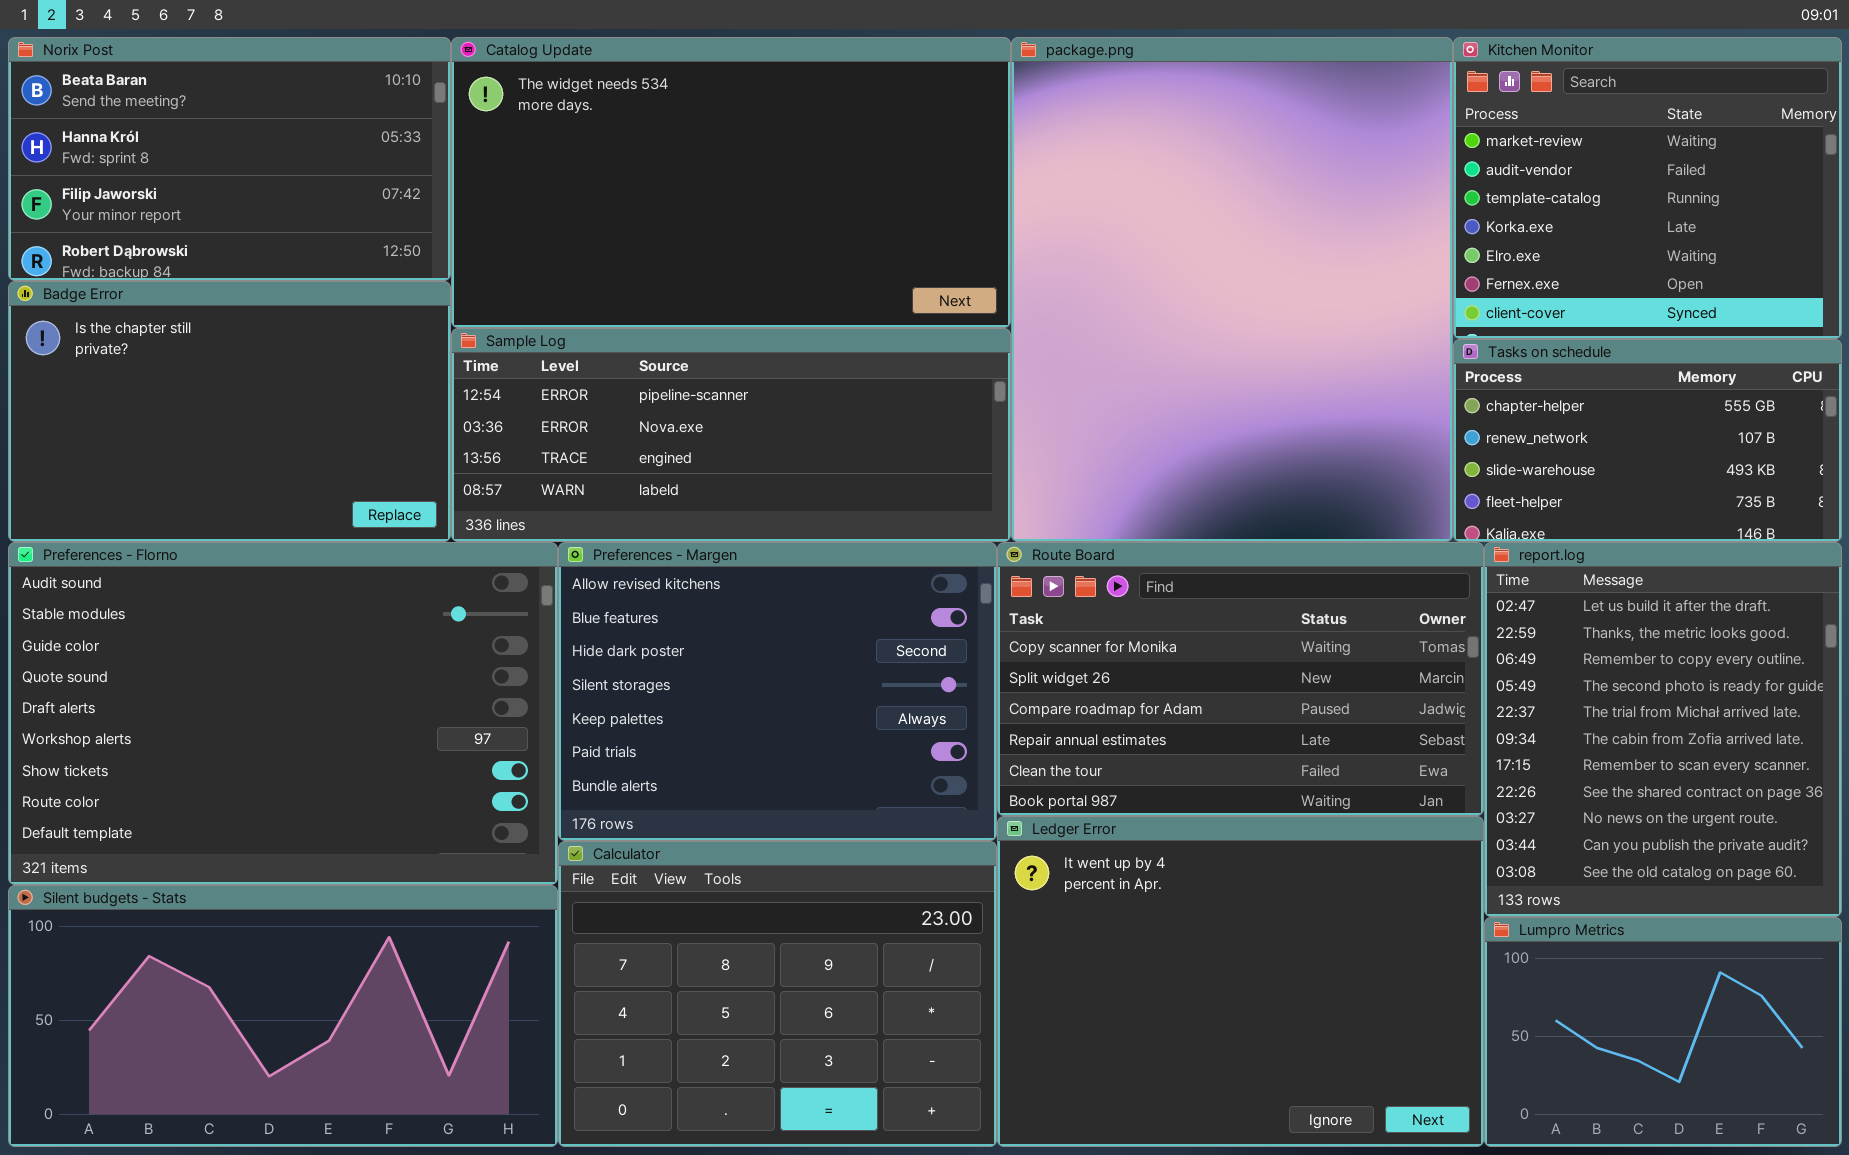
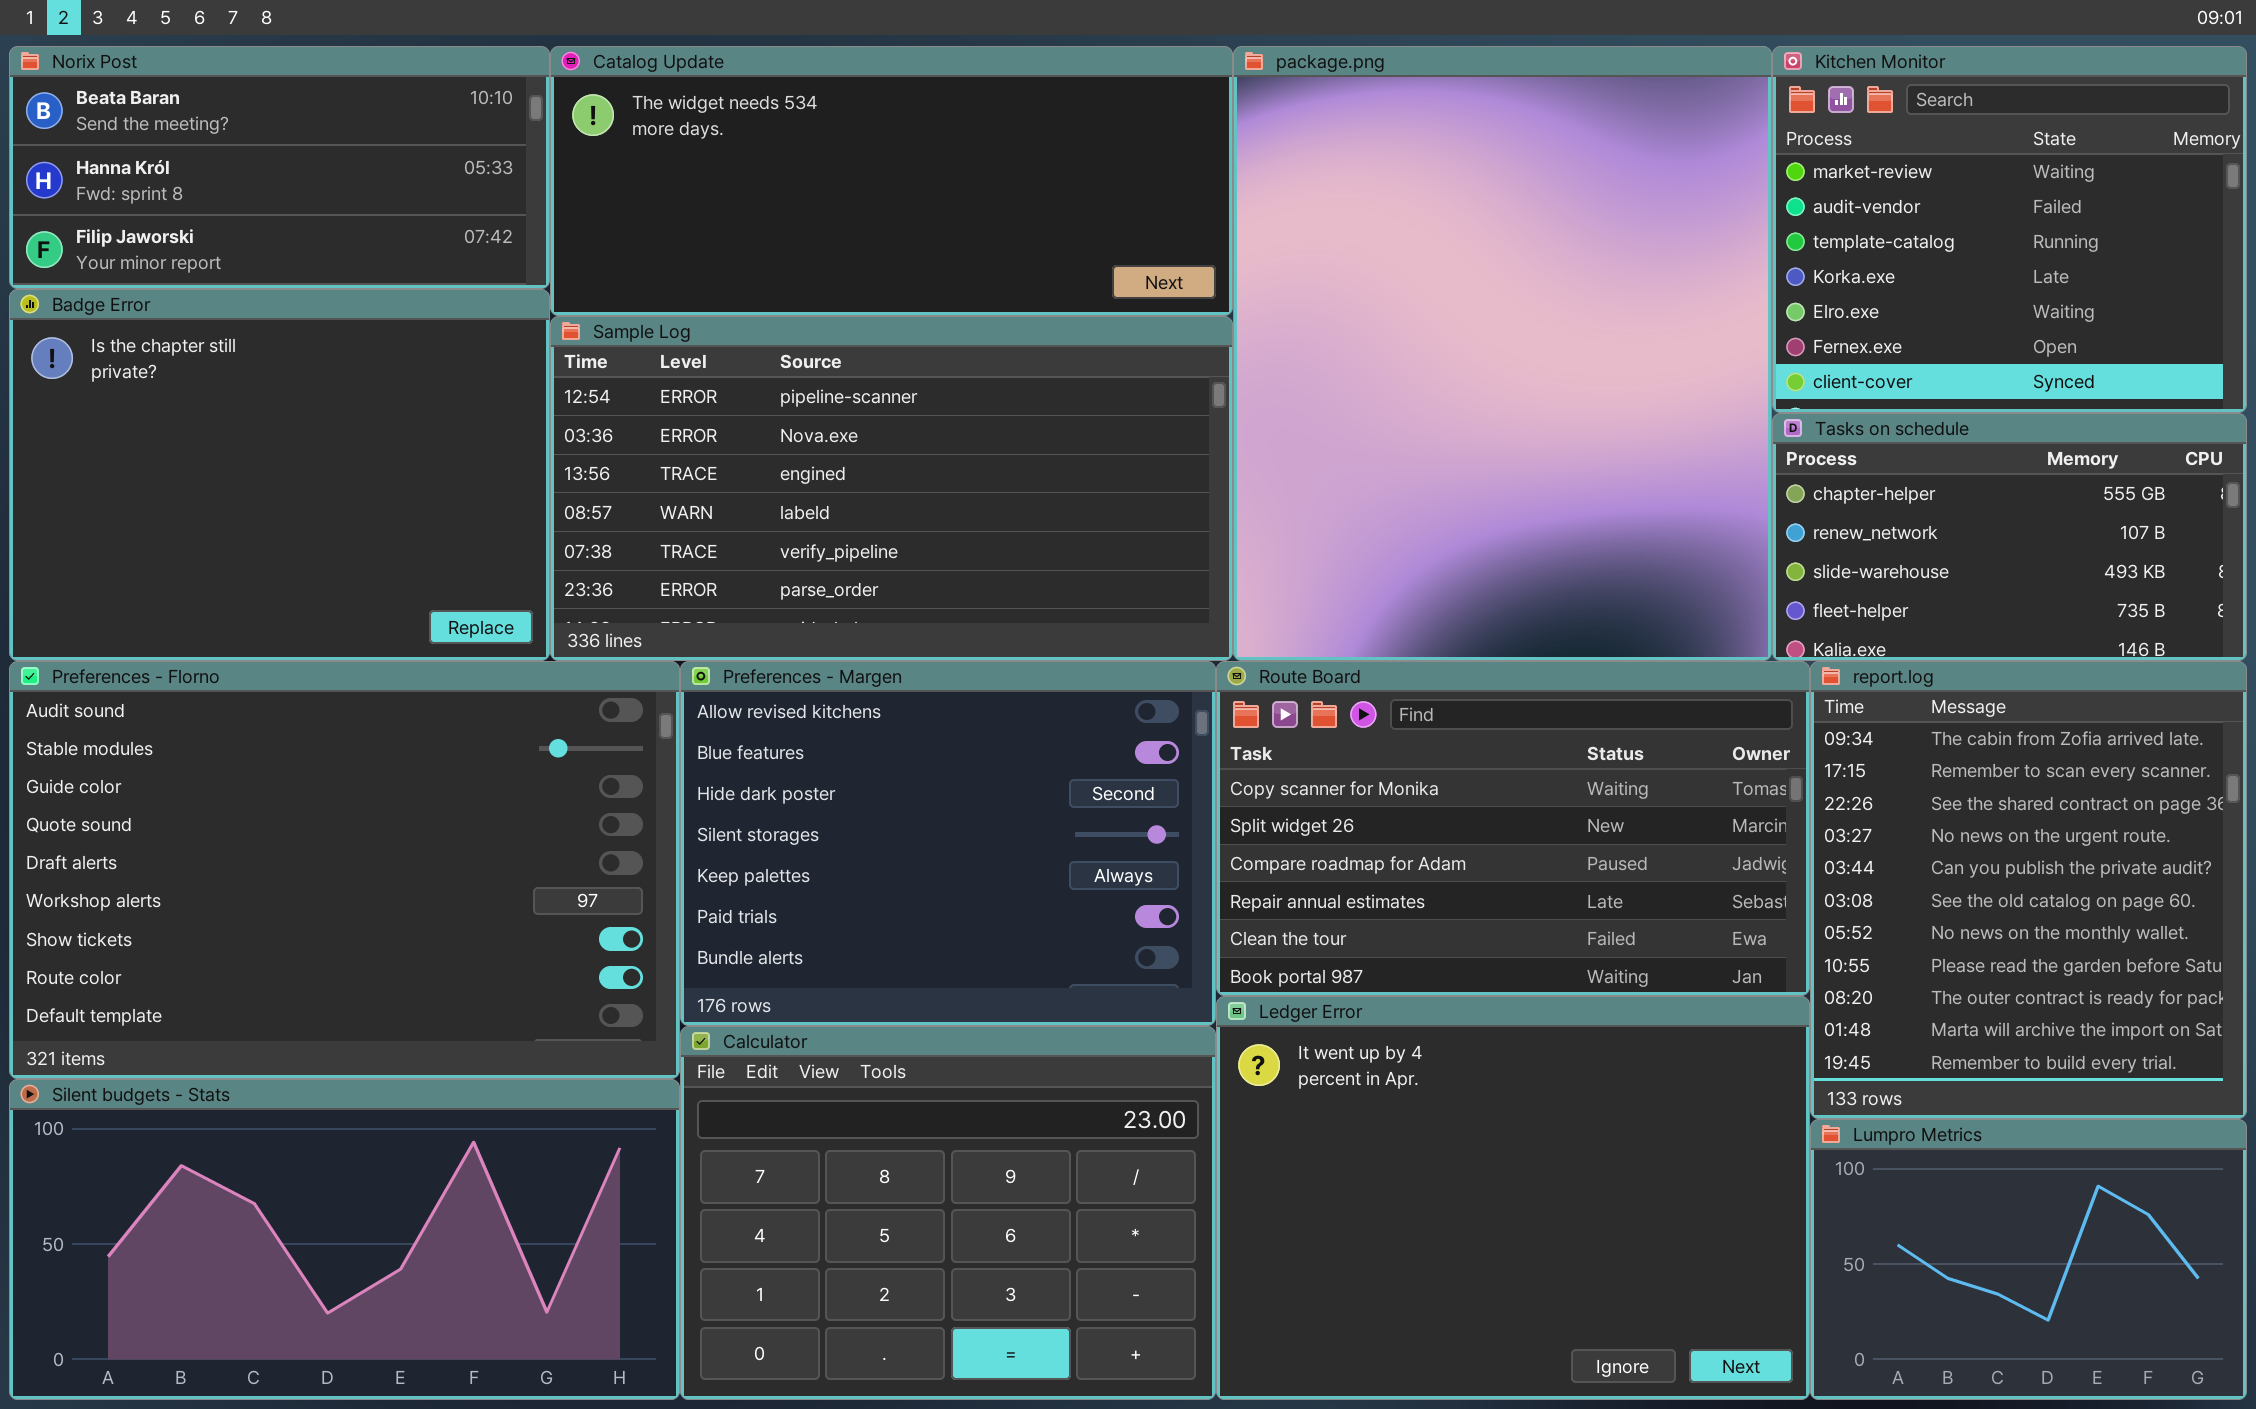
Norix Post: [8,37,451,281] -> [9,46,550,289], resized
Catalog Update: [451,37,1011,328] -> [550,46,1233,316], resized
Badge Error: [8,281,451,542] -> [9,289,550,661], resized
Sample Log: [451,328,1011,542] -> [550,316,1233,661], resized
report.log: [1484,542,1842,917] -> [1810,661,2247,1119], scrolled down 5 rows

